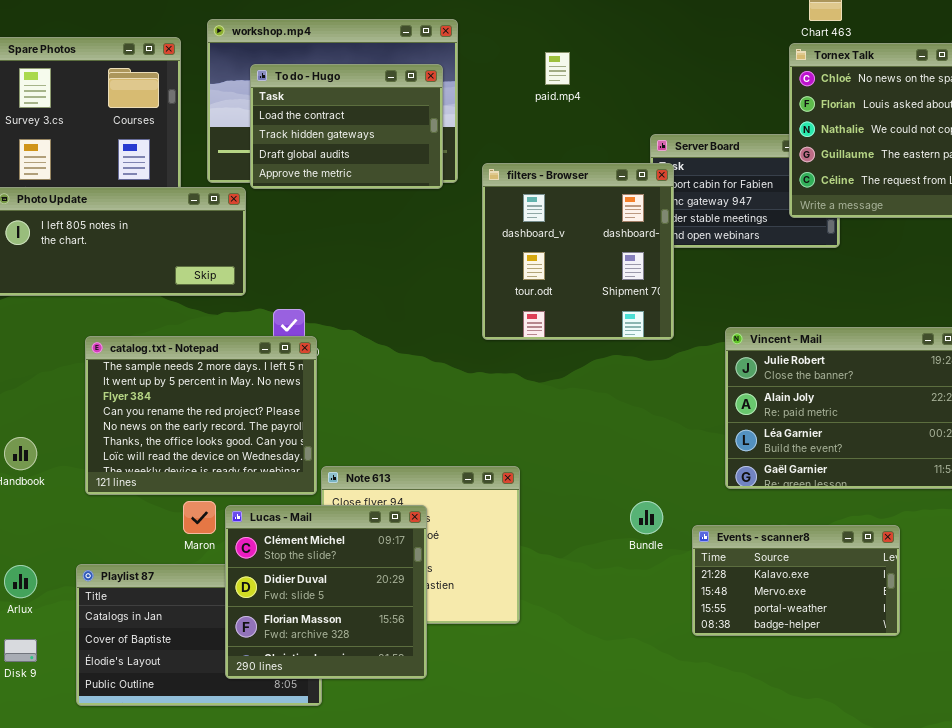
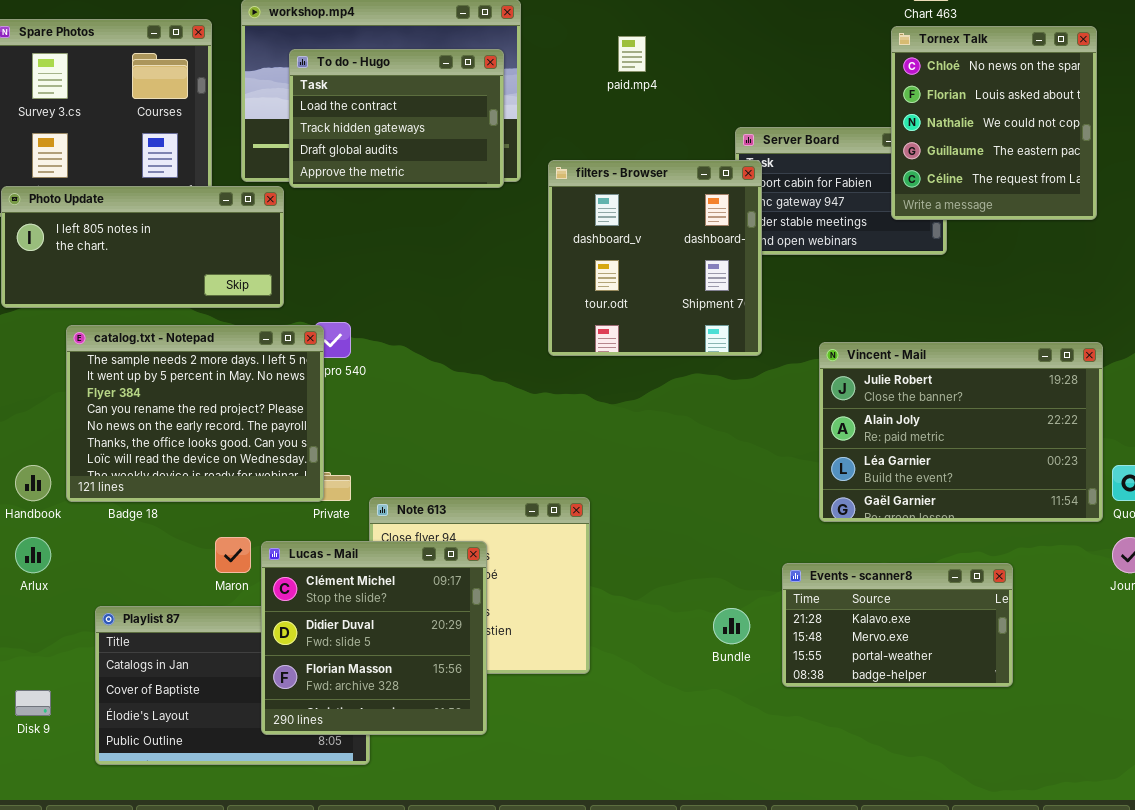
catalog.txt - Notepad: [85,336,317,495] -> [66,325,324,502], moved
Bundle: [630,501,663,534] -> [713,608,750,644], moved
Arlux: [4,565,37,598] -> [15,537,51,573], moved

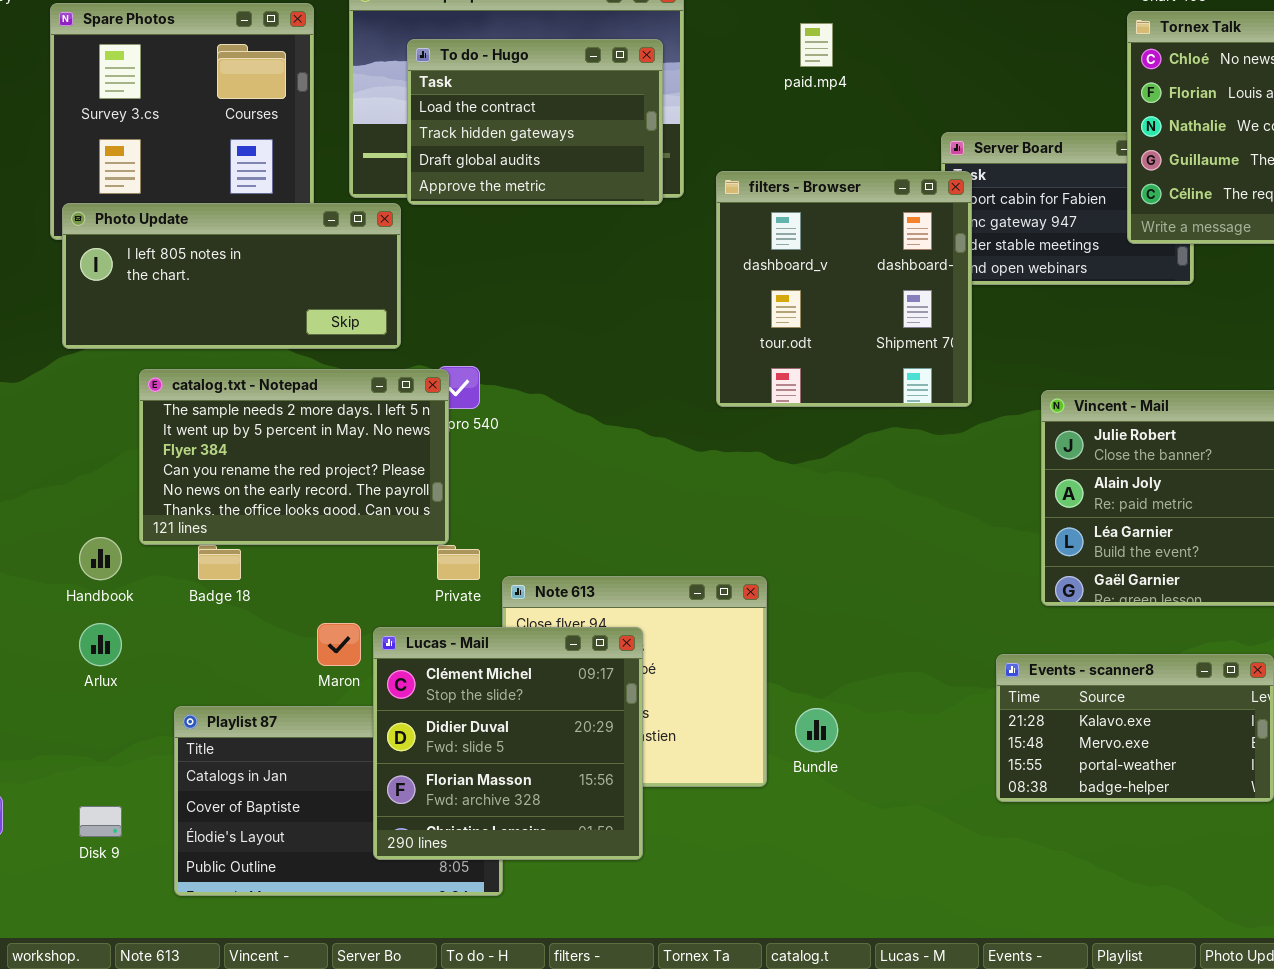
catalog.txt - Notepad: [66,325,324,502] -> [139,369,449,545], resized
Bundle: [713,608,750,644] -> [795,708,838,752], moved

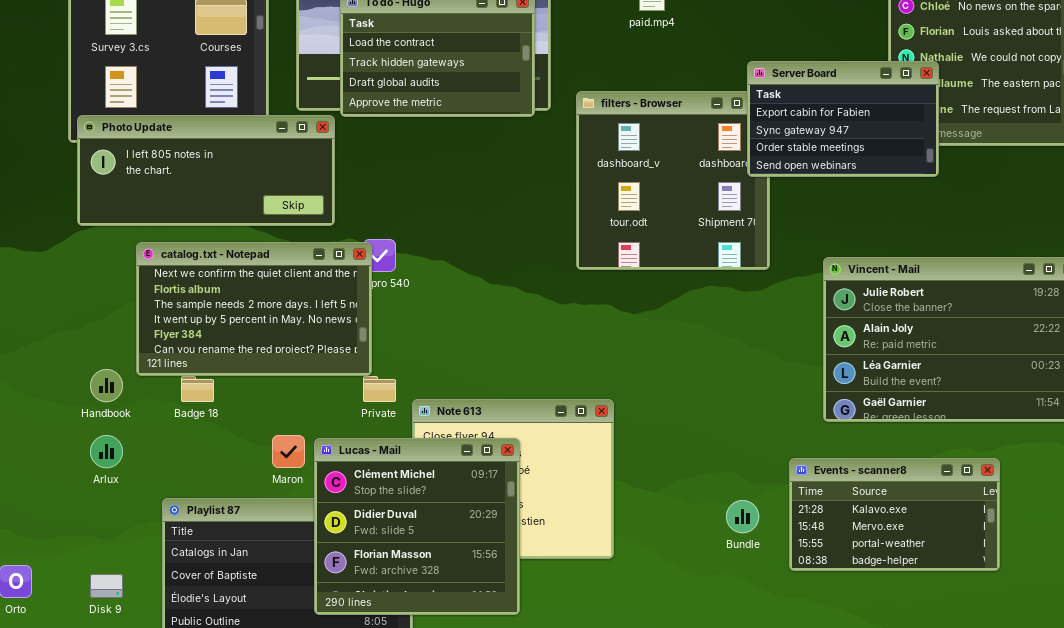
Server Board: [941,132,1194,285] -> [747,61,939,177], raised
catalog.txt - Notepad: [139,369,449,545] -> [136,242,372,376], scrolled up 2 rows
Bundle: [795,708,838,752] -> [726,500,759,533], moved

